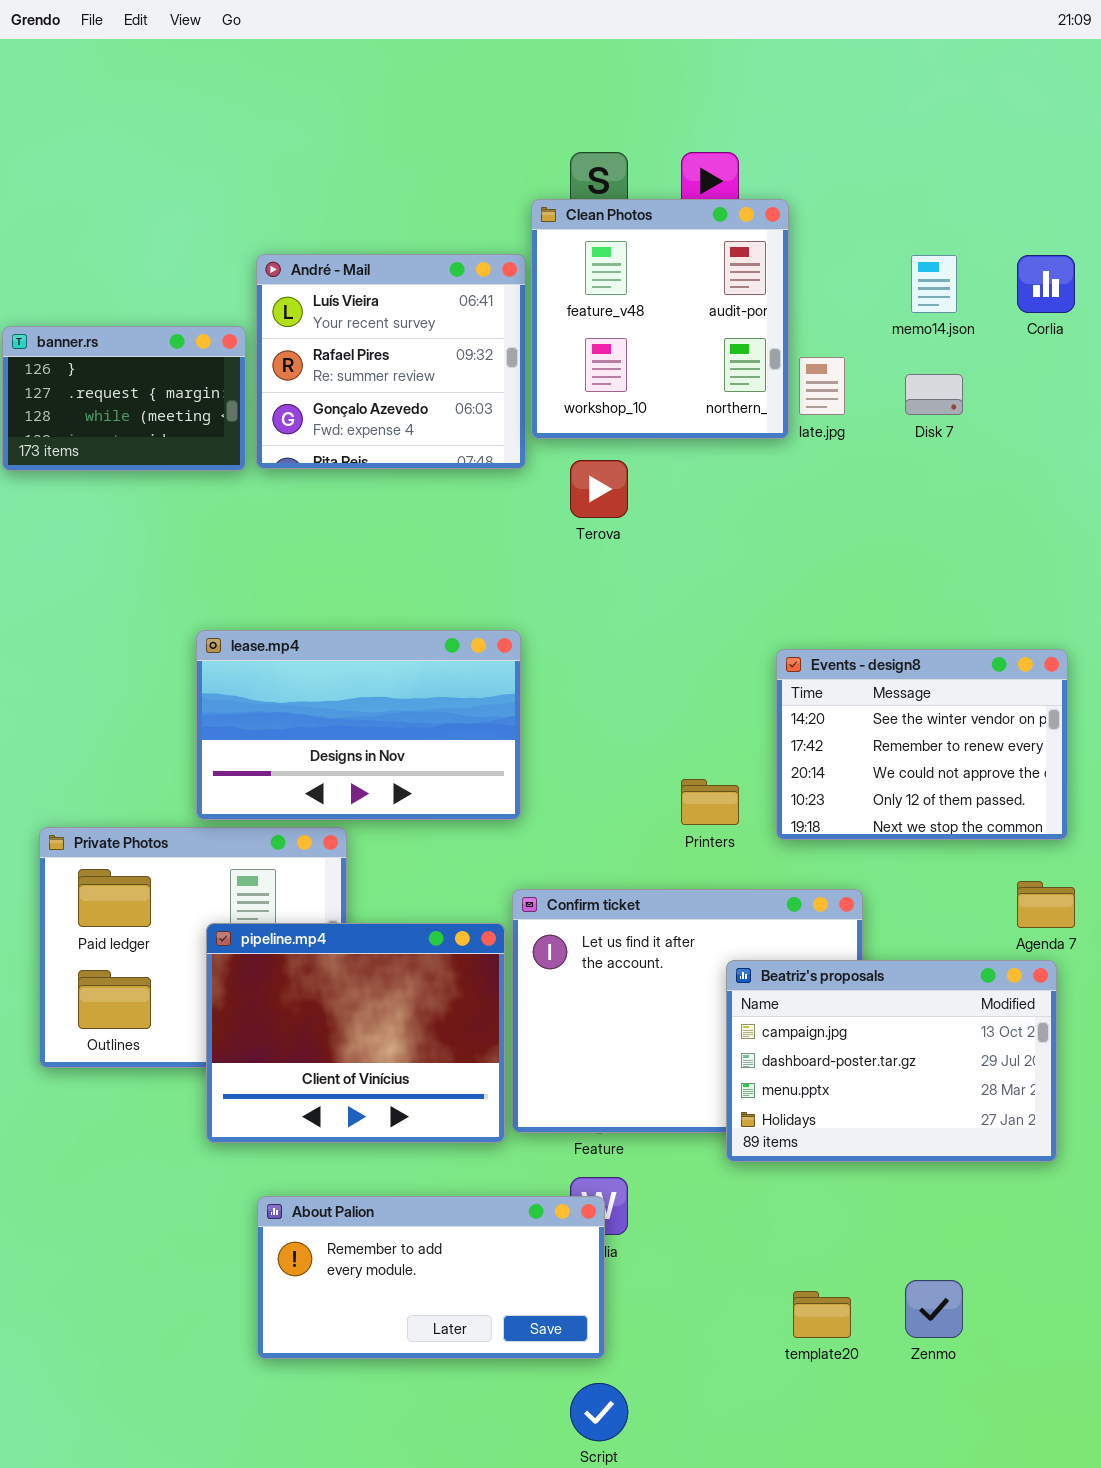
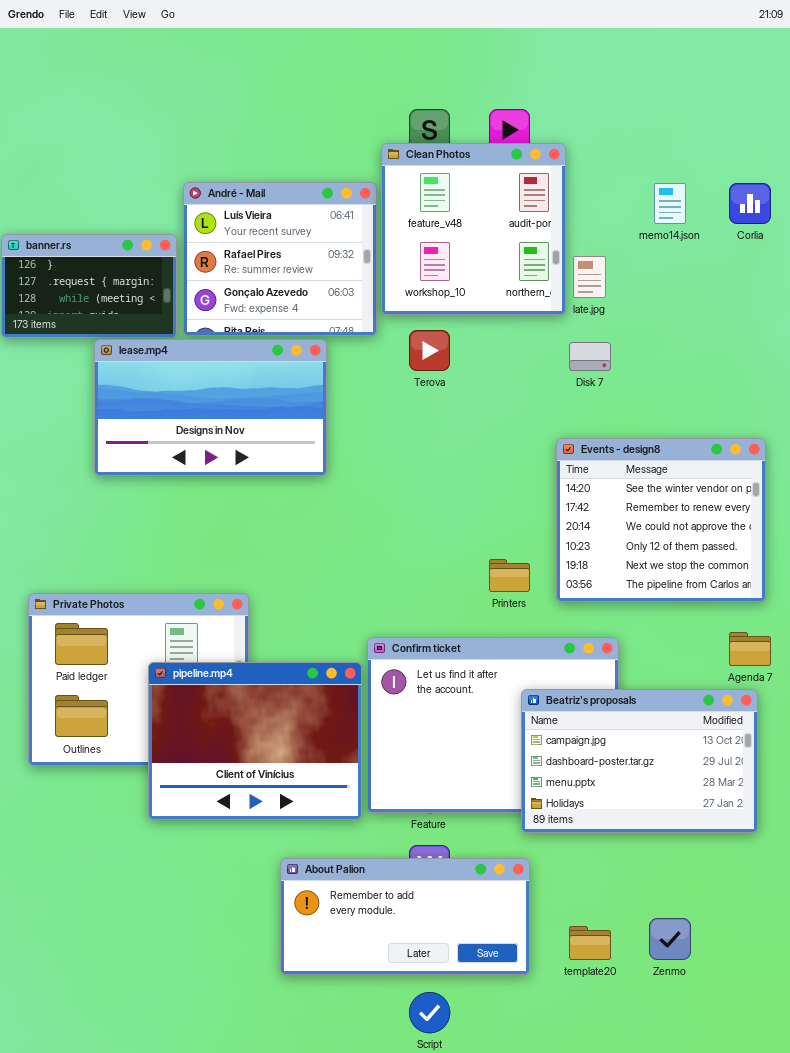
Disk 7: [905,374,963,415] -> [569,342,611,371], moved
lease.mp4: [196,630,521,820] -> [94,339,327,476], moved
Events - design8: [776,649,1068,840] -> [556,438,766,602], resized
About Palion: [257,1196,605,1359] -> [280,858,530,975], moved

